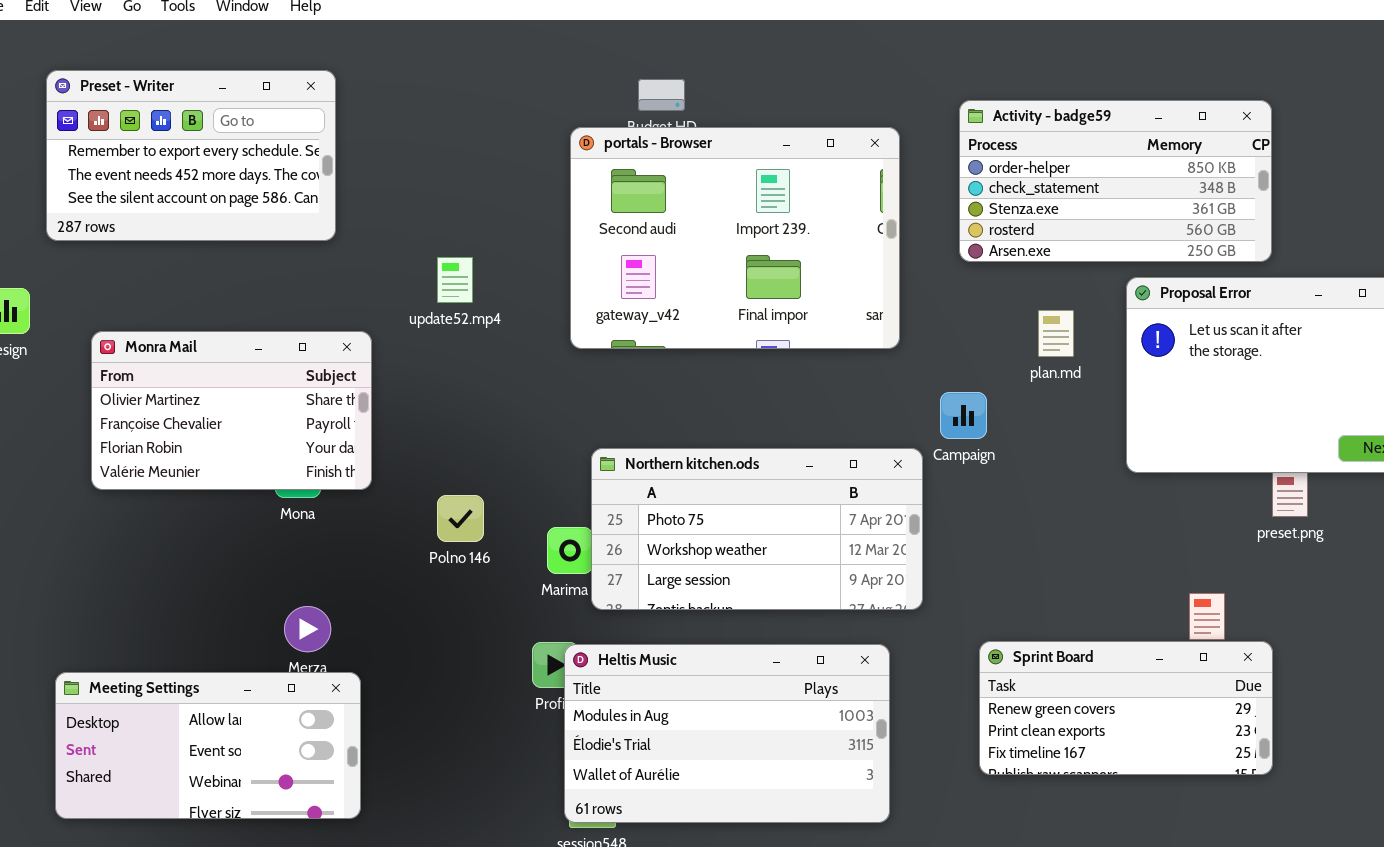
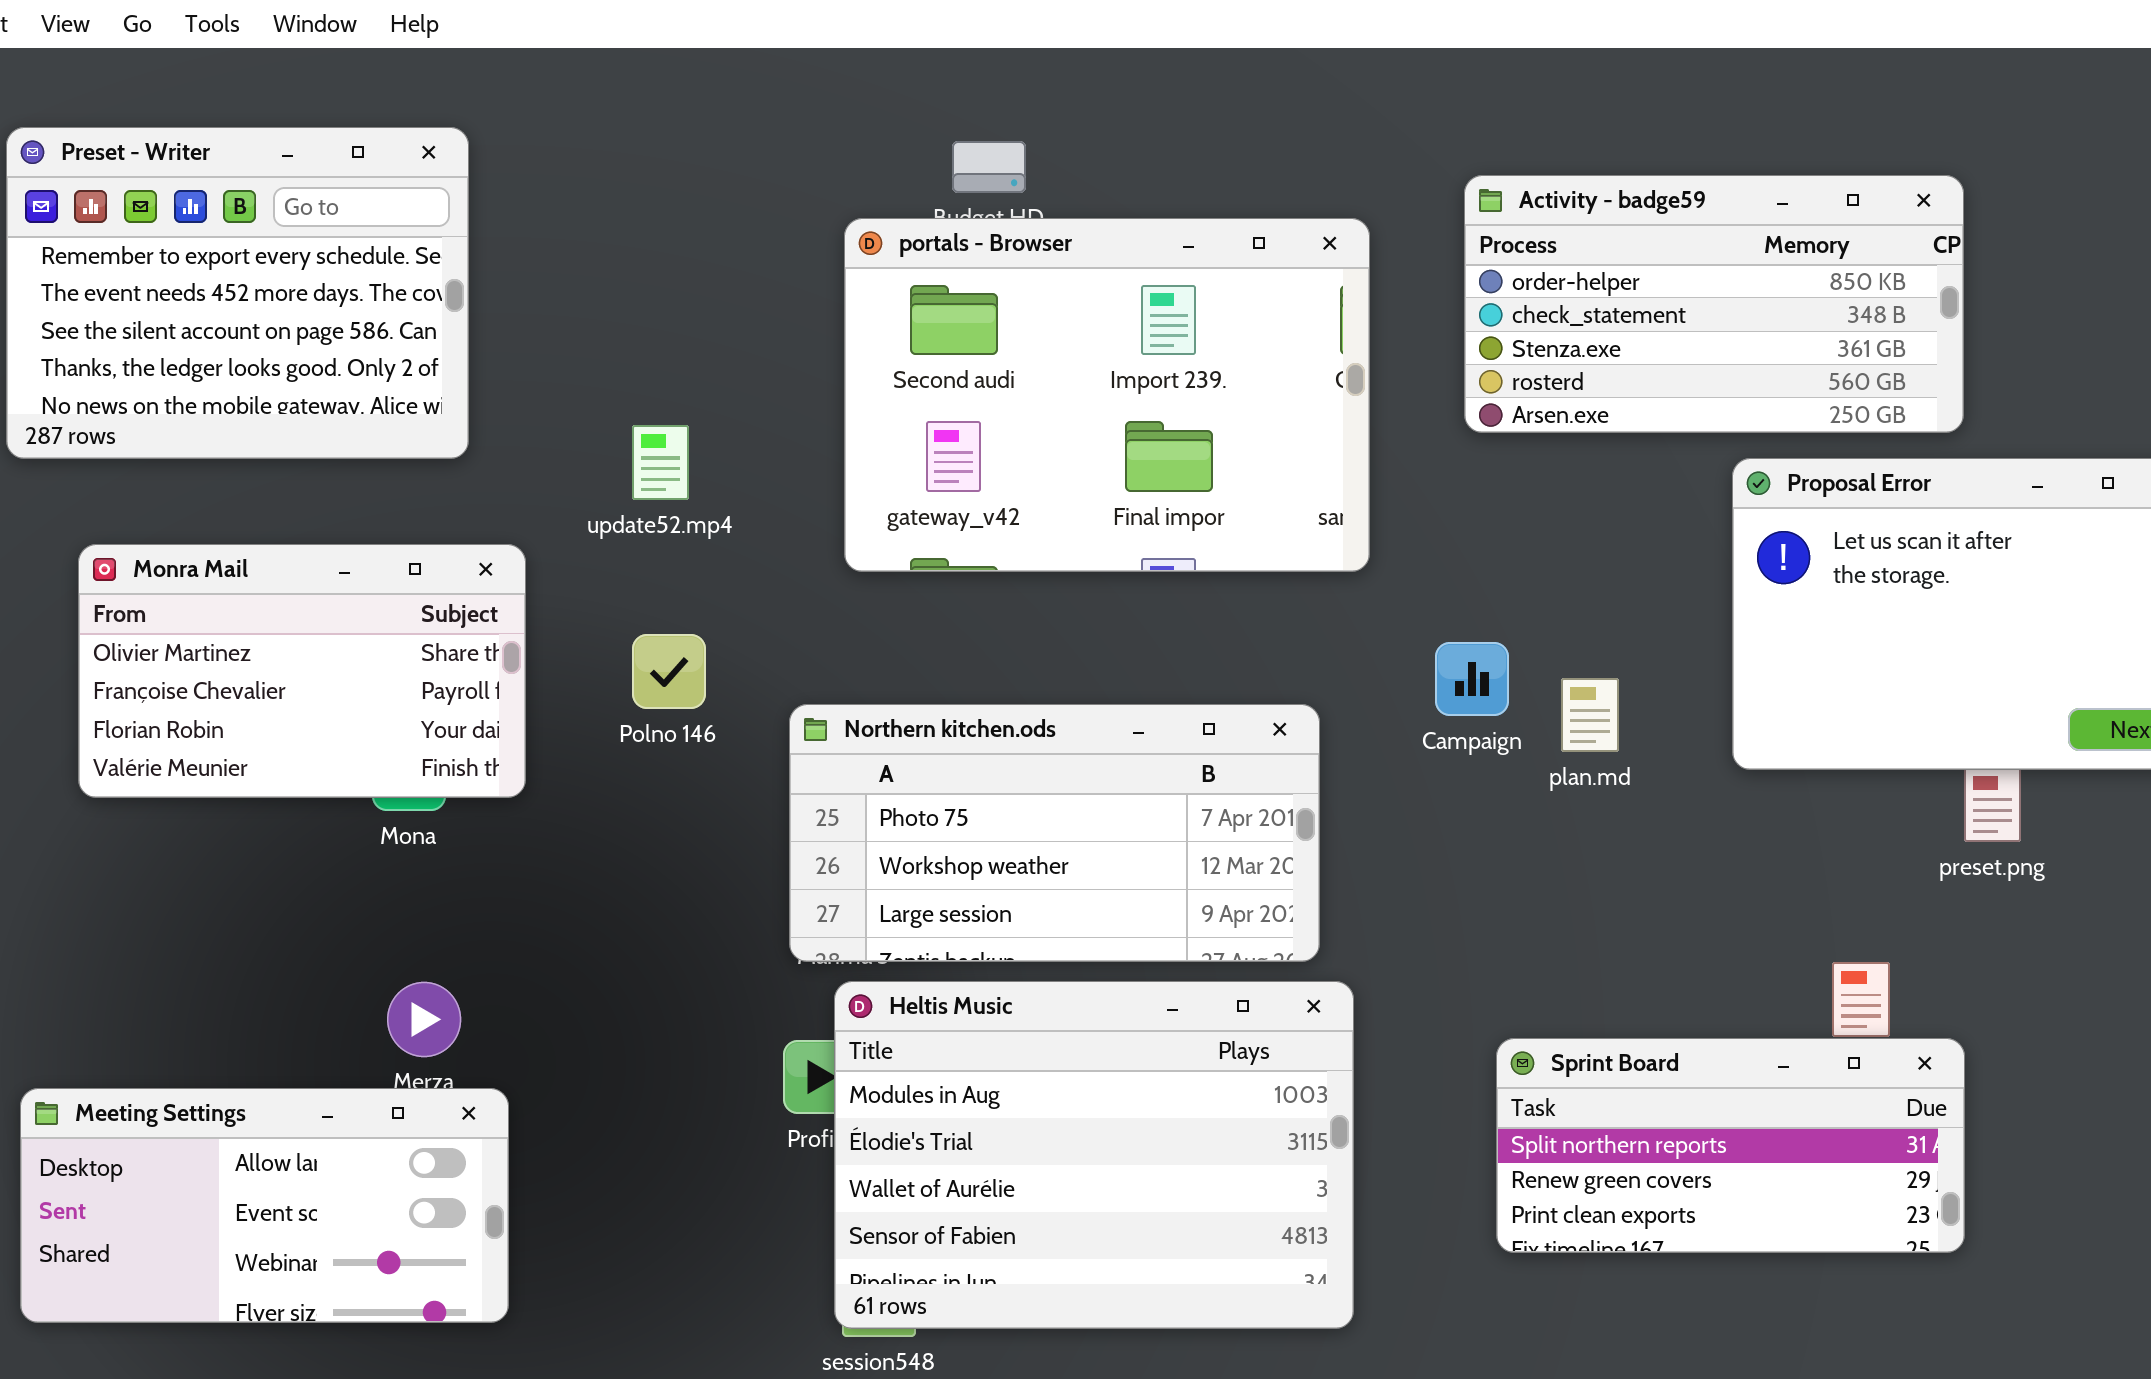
Preset - Writer: [46,70,336,241] -> [6,127,469,459], resized
plan.md: [1038,310,1074,357] -> [1561,678,1619,752], moved
Northern kitchen.ods: [591,448,923,610] -> [789,704,1320,962], moved
Polno 146: [437,495,484,542] -> [632,634,706,709], moved
Sprint Board: [979,641,1273,775] -> [1496,1038,1965,1253], scrolled up 1 row
Heltis Music: [564,644,890,823] -> [834,981,1354,1329], resized

